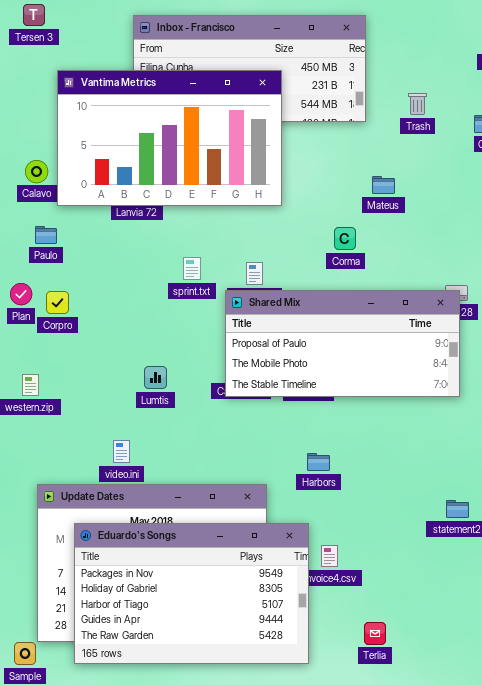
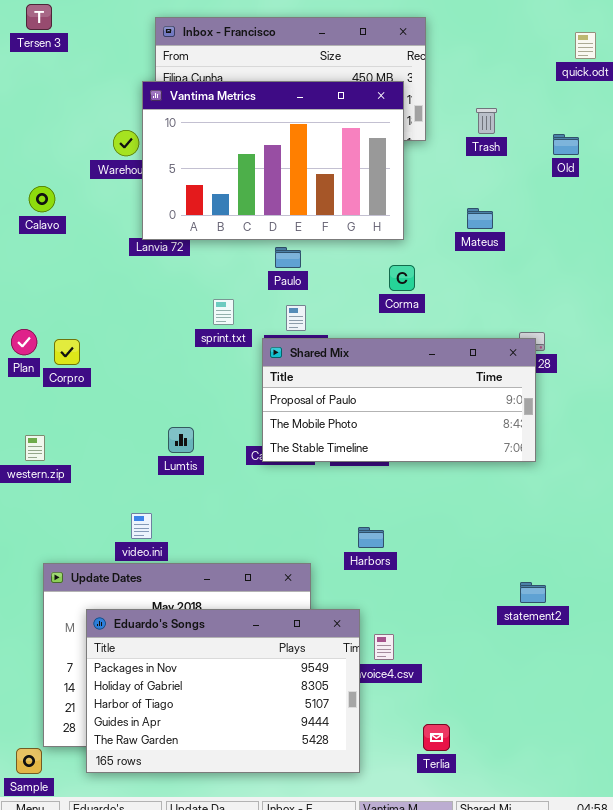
Vantima Metrics: [57,70,282,206] -> [142,81,404,240], moved
Mateus: [372,176,395,194] -> [467,208,493,229], moved
Paulo: [35,226,57,244] -> [275,247,301,268], moved

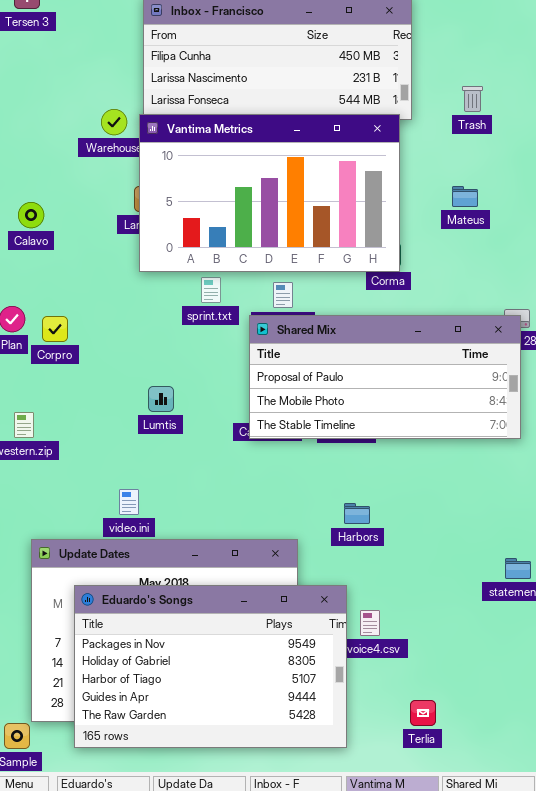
Vantima Metrics: [142,81,404,240] -> [139,114,400,272], moved
Calavo: [29,186,55,212] -> [18,202,44,228], moved
Lumtis: [168,427,194,453] -> [148,386,174,412], moved

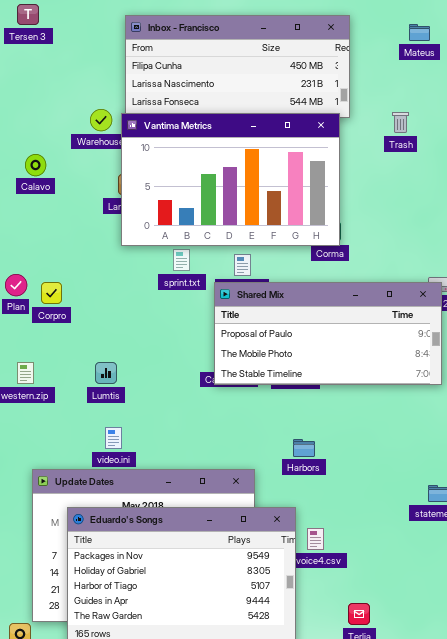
Trash: [462,86,483,112] -> [392,112,409,133], moved
Mateus: [452,186,478,207] -> [409,24,430,41], moved
Calavo: [18,202,44,228] -> [25,154,46,176], moved
Lumtis: [148,386,174,412] -> [95,362,117,384], moved

